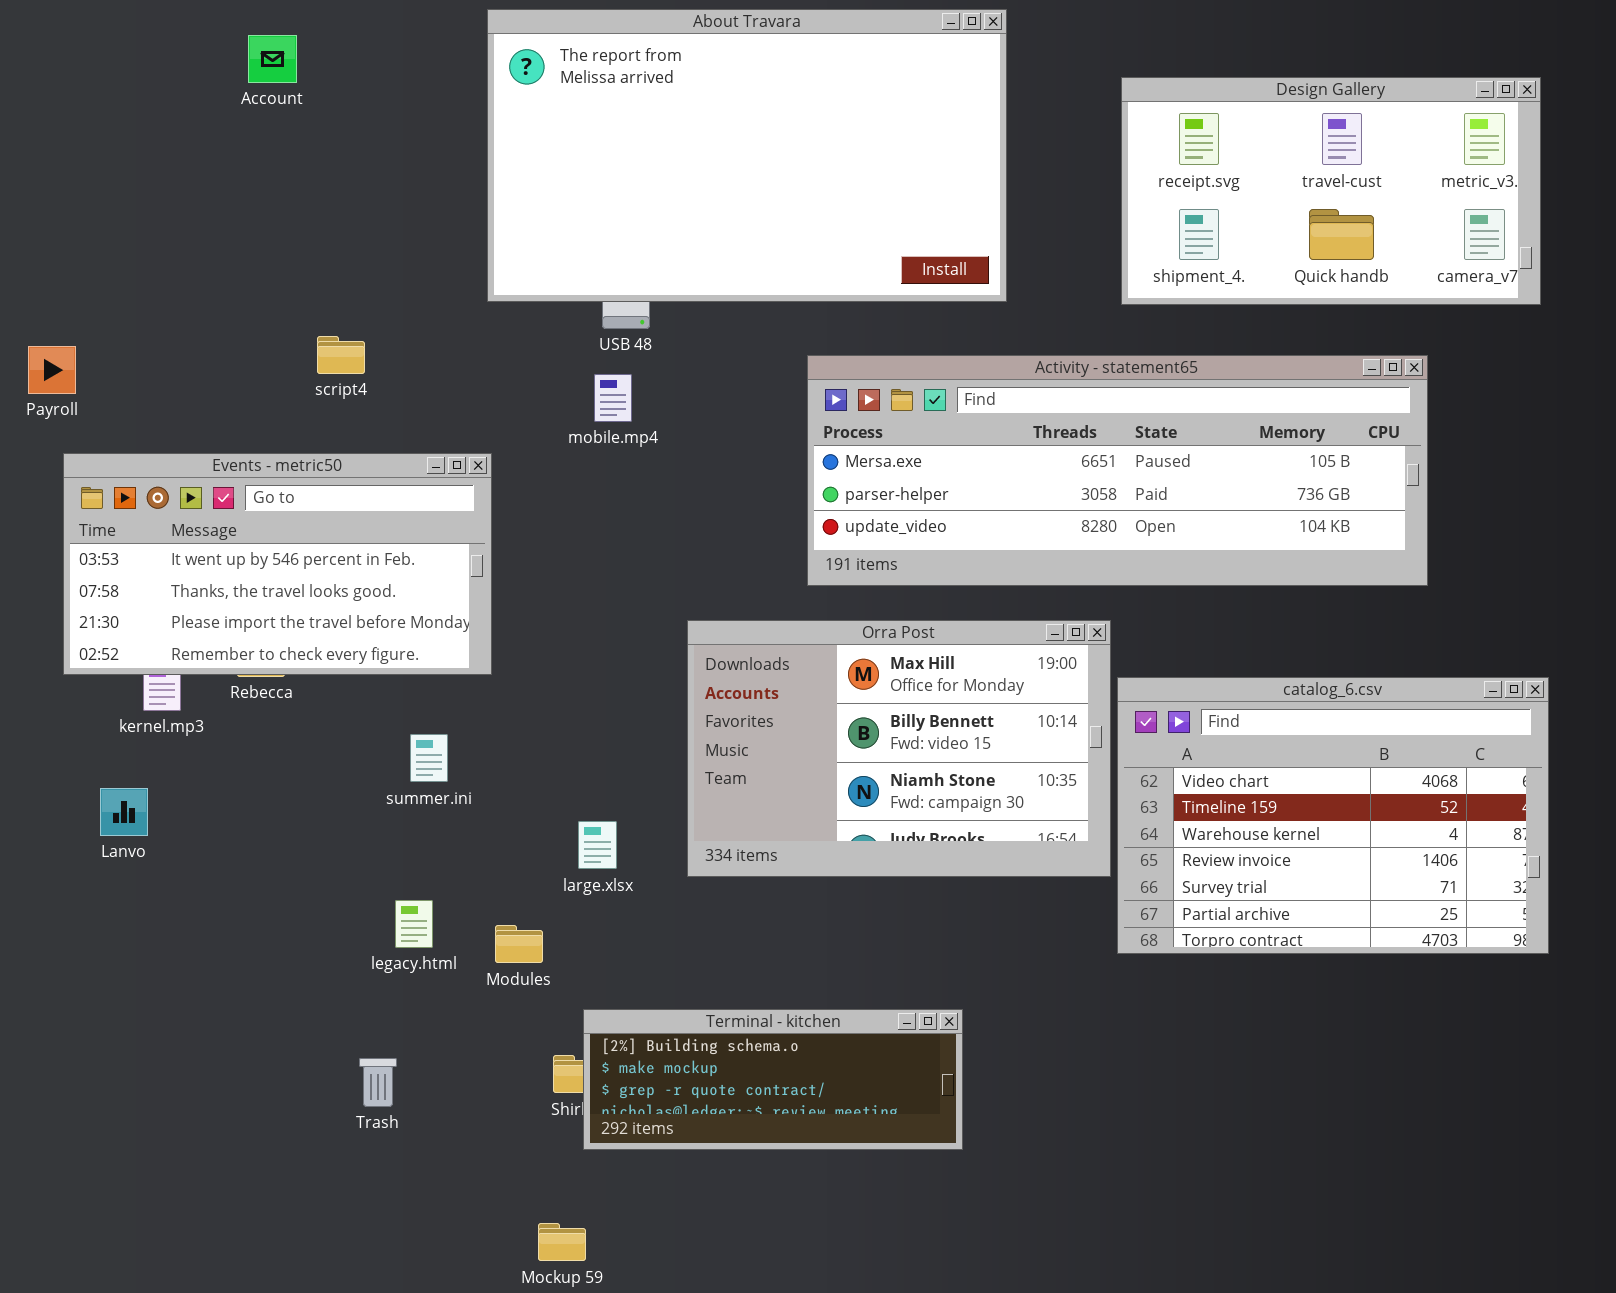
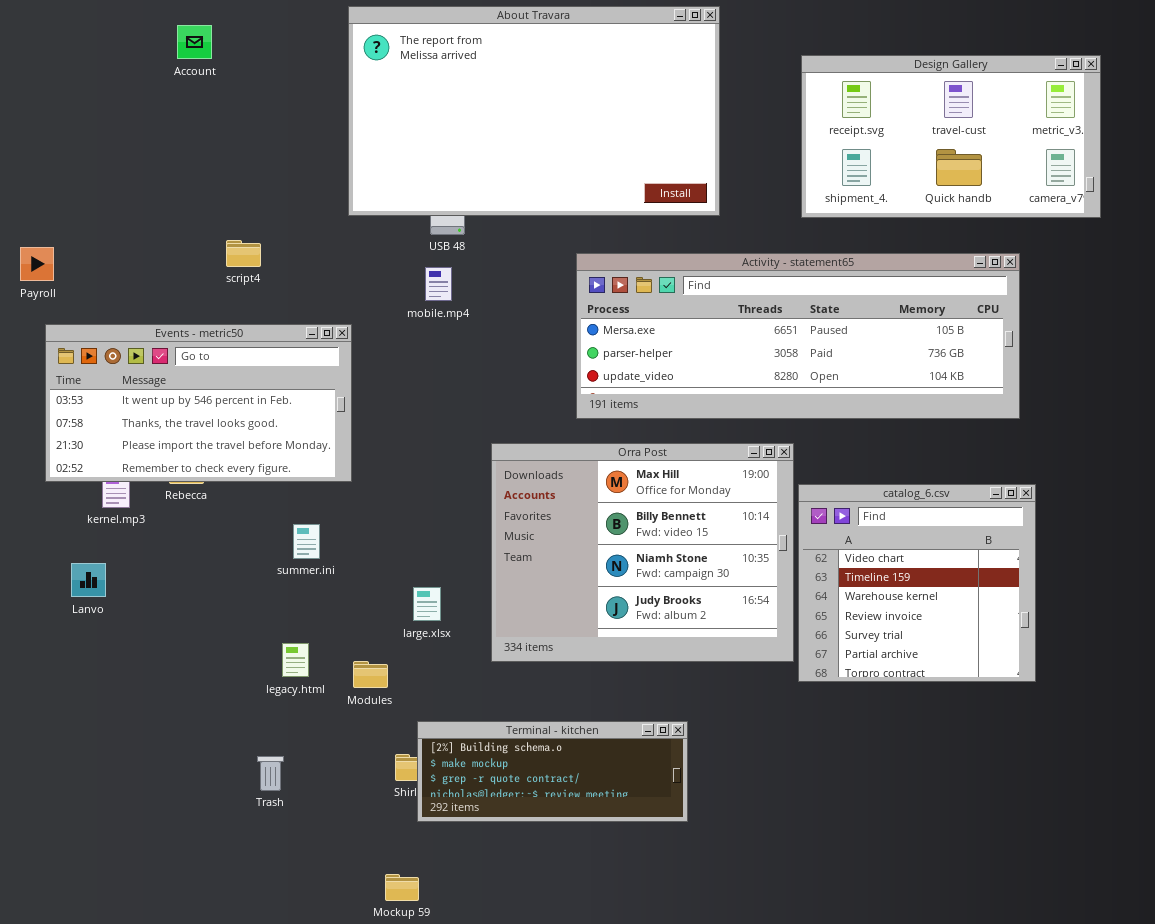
Orra Post: [687,620,1111,877] -> [491,443,794,662], resized
catalog_6.csv: [1117,677,1549,954] -> [798,484,1036,682], resized

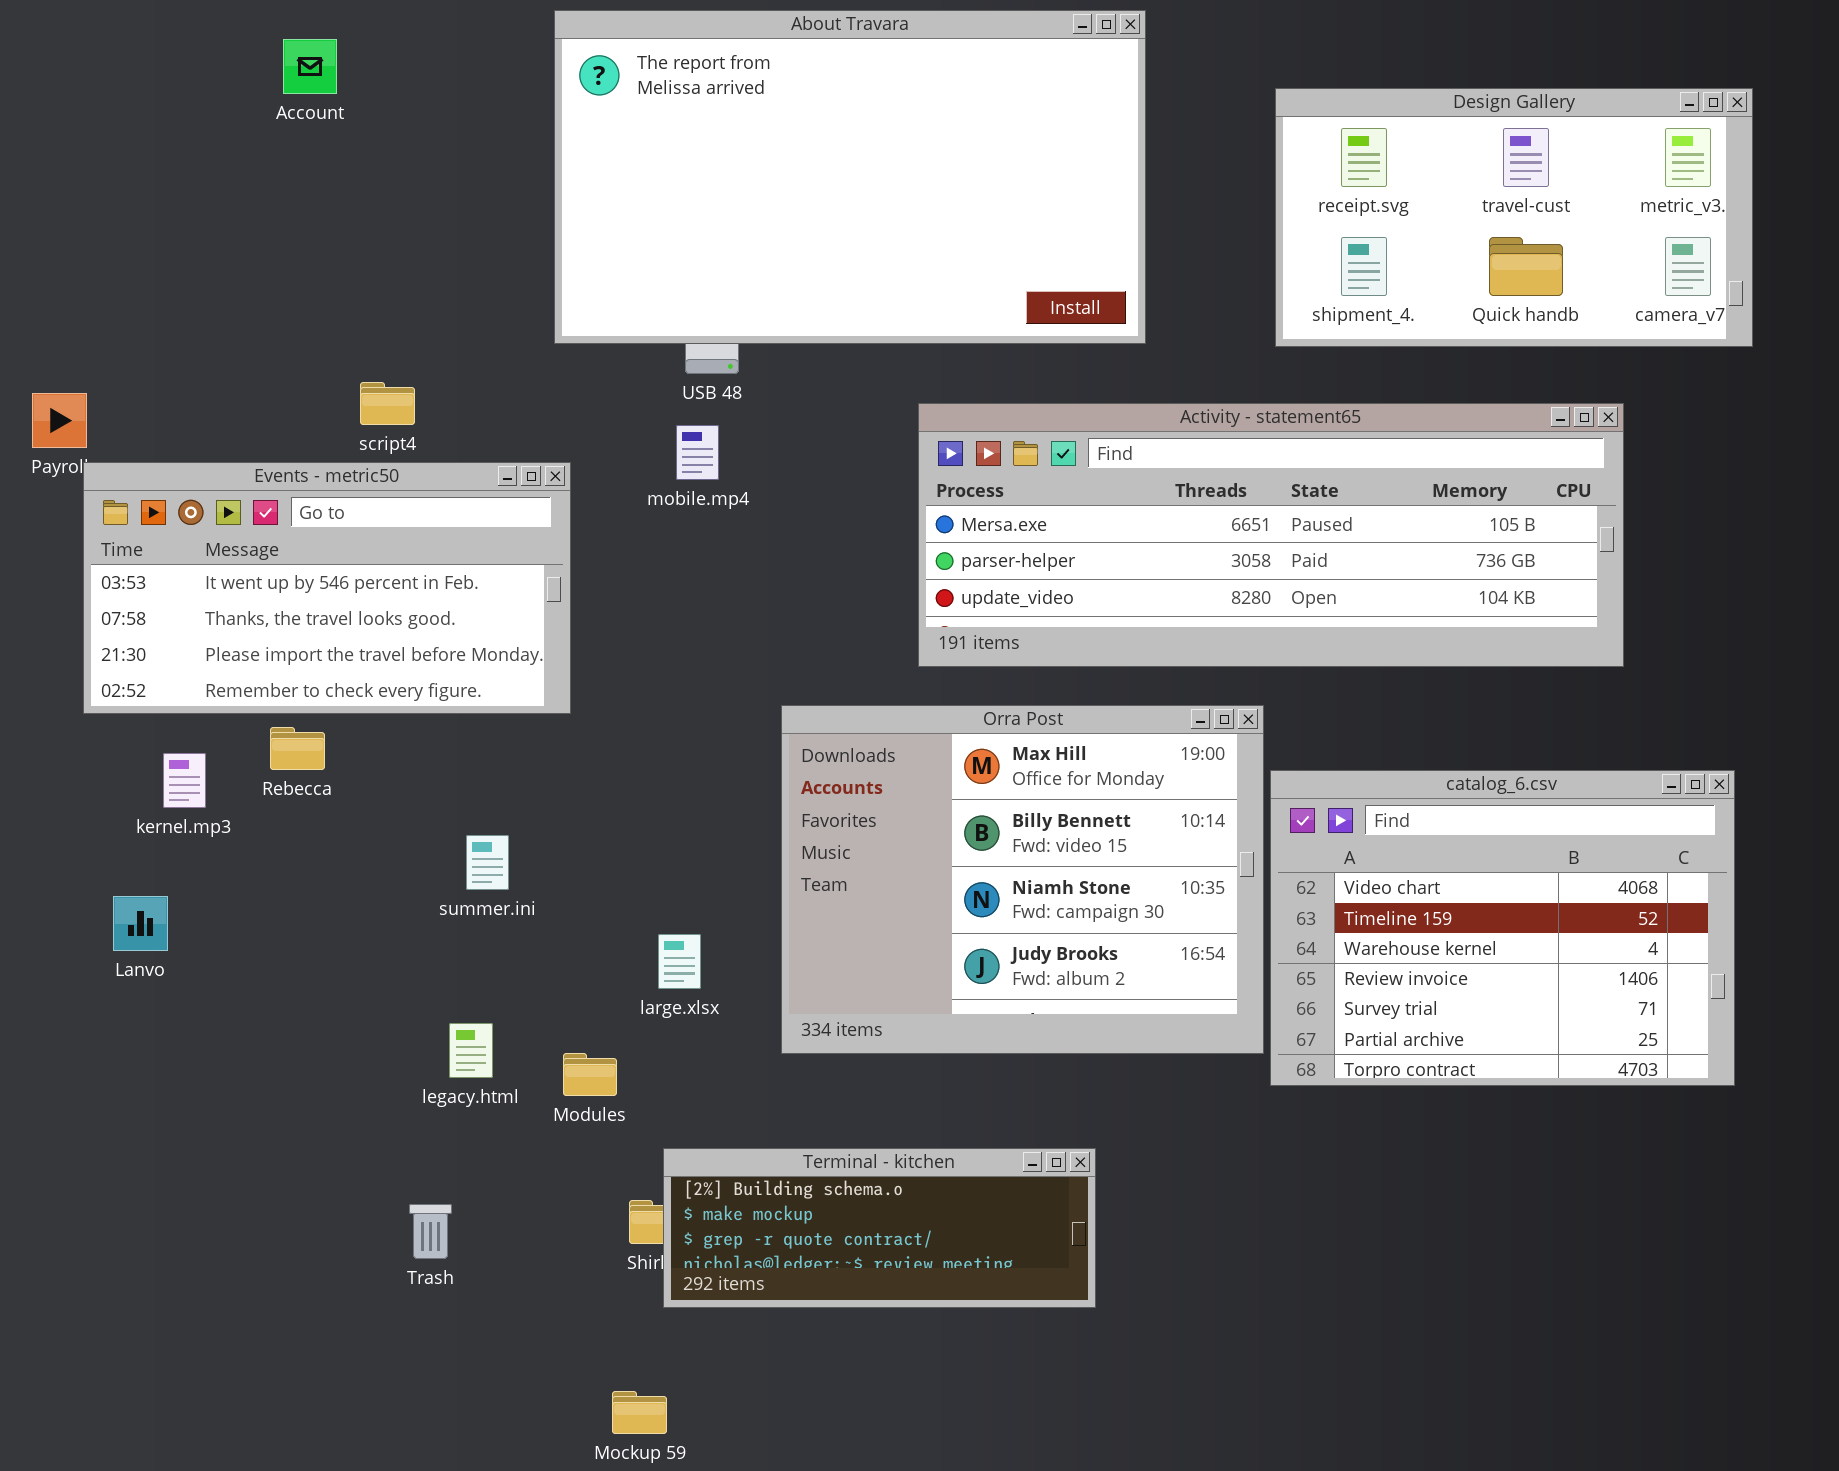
Events - metric50: [45,324,352,482] -> [83,462,571,714], moved
catalog_6.csv: [798,484,1036,682] -> [1270,770,1735,1086], resized

